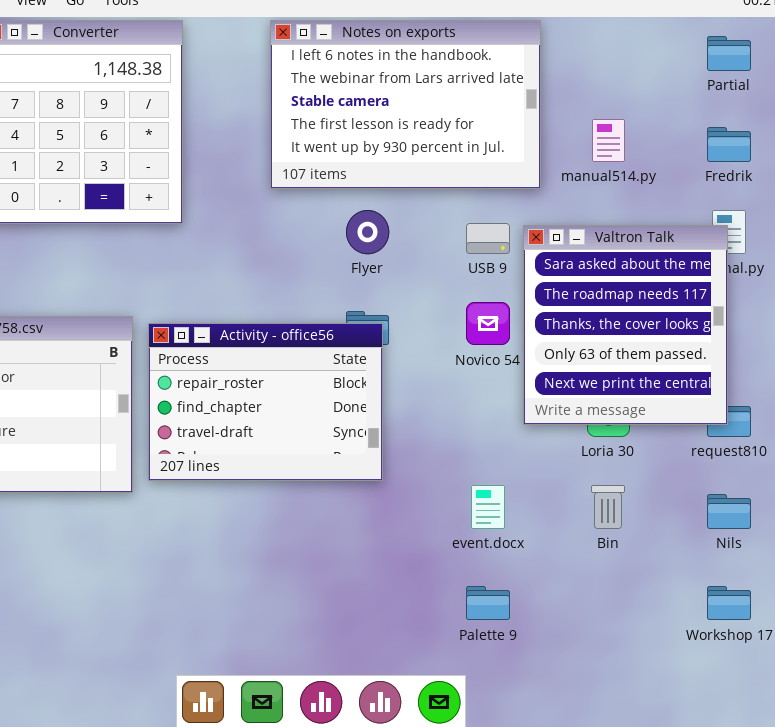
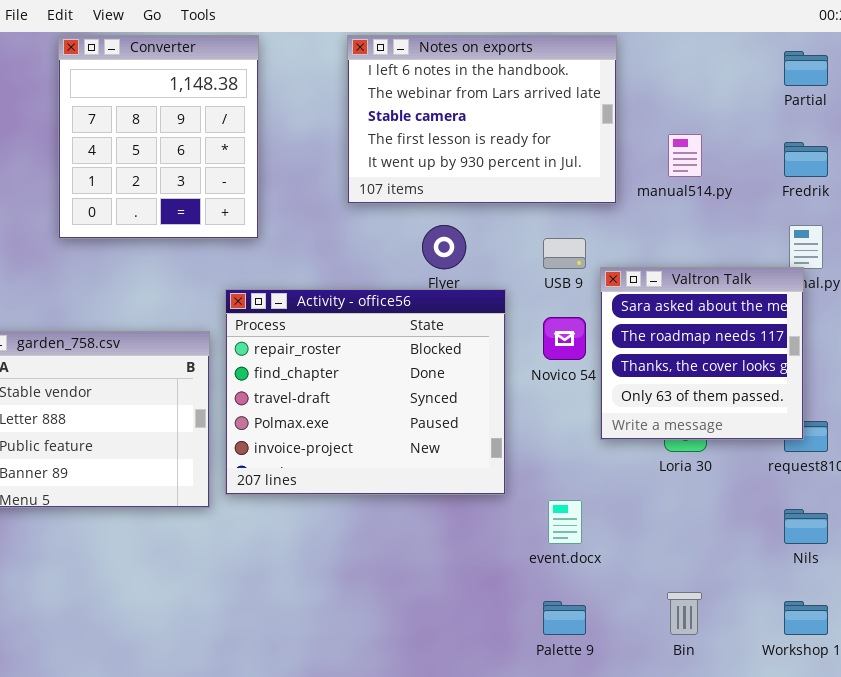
Valtron Talk: [523,225,728,425] -> [600,267,804,440], resized
Activity - office56: [148,323,383,481] -> [225,289,506,495], resized
Bin: [591,485,625,529] -> [667,592,702,635], moved

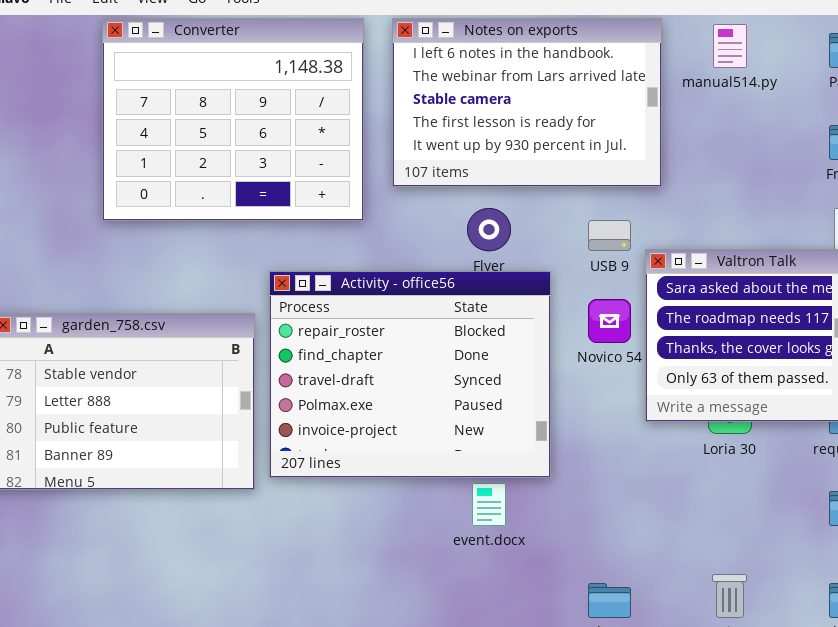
Converter: [58,35,259,239] -> [102,18,364,221], resized
manual514.py: [668,134,702,177] -> [713,24,747,68], moved
event.docx: [548,500,582,544] -> [472,483,506,526], moved

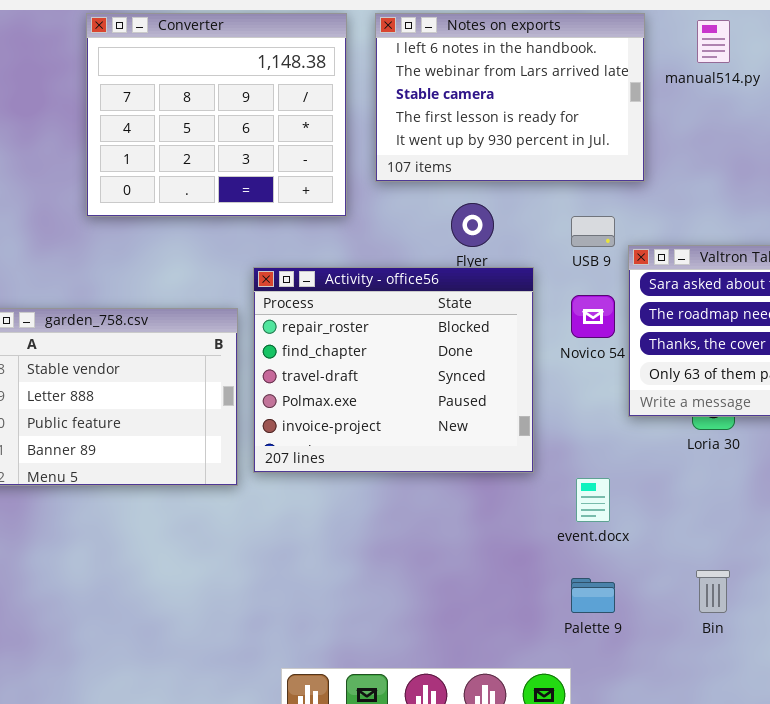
event.docx: [472,483,506,526] -> [576,478,610,522], moved

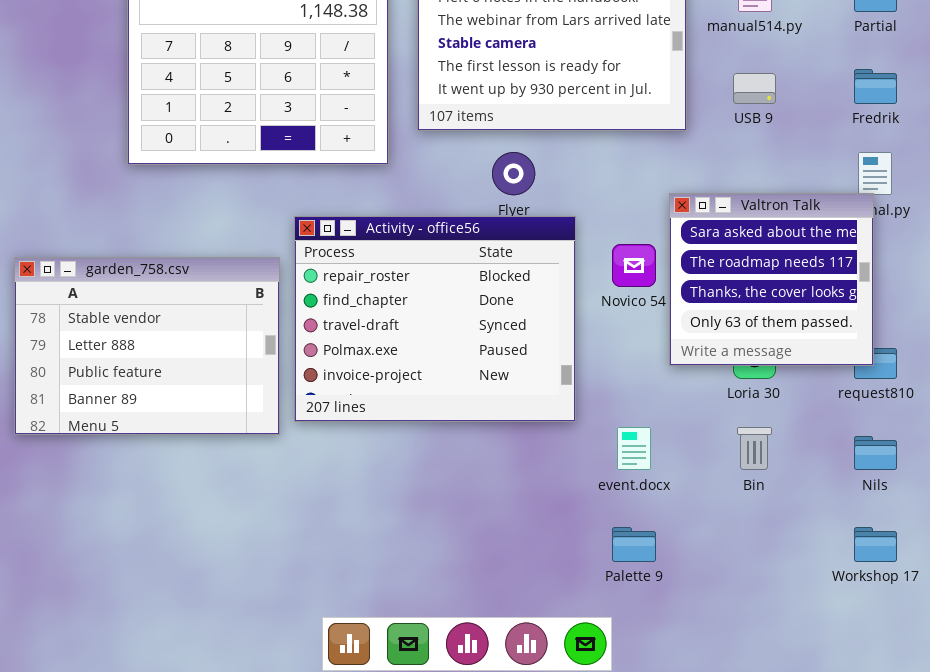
USB 9: [571,216,615,247] -> [733,73,776,104], moved
Bin: [696,570,730,613] -> [737,427,772,470], moved

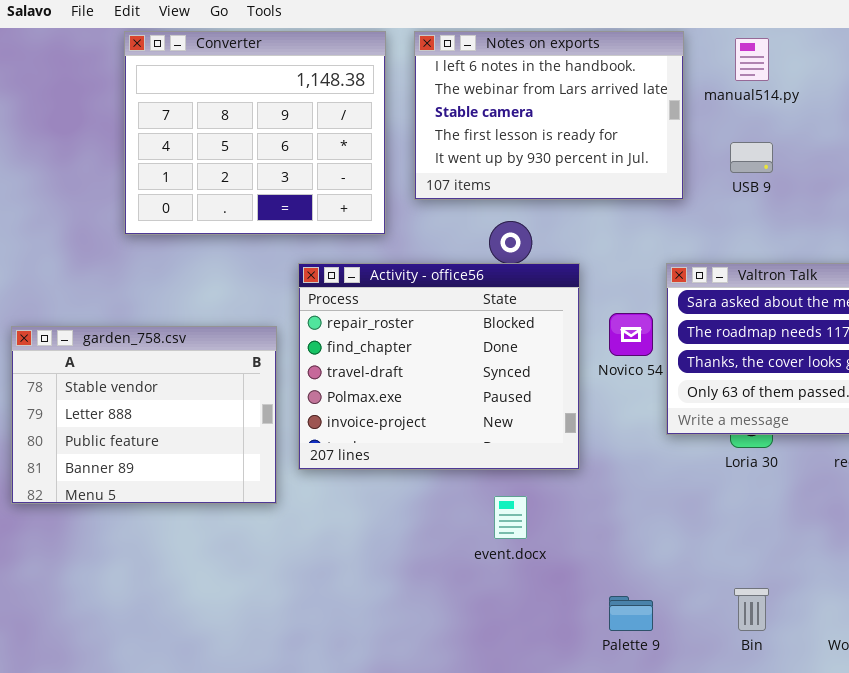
Activity - office56: [294,216,576,422] -> [298,263,580,470], moved
event.docx: [617,427,651,470] -> [494,496,527,539], moved
Bin: [737,427,772,470] -> [734,588,769,631], moved

